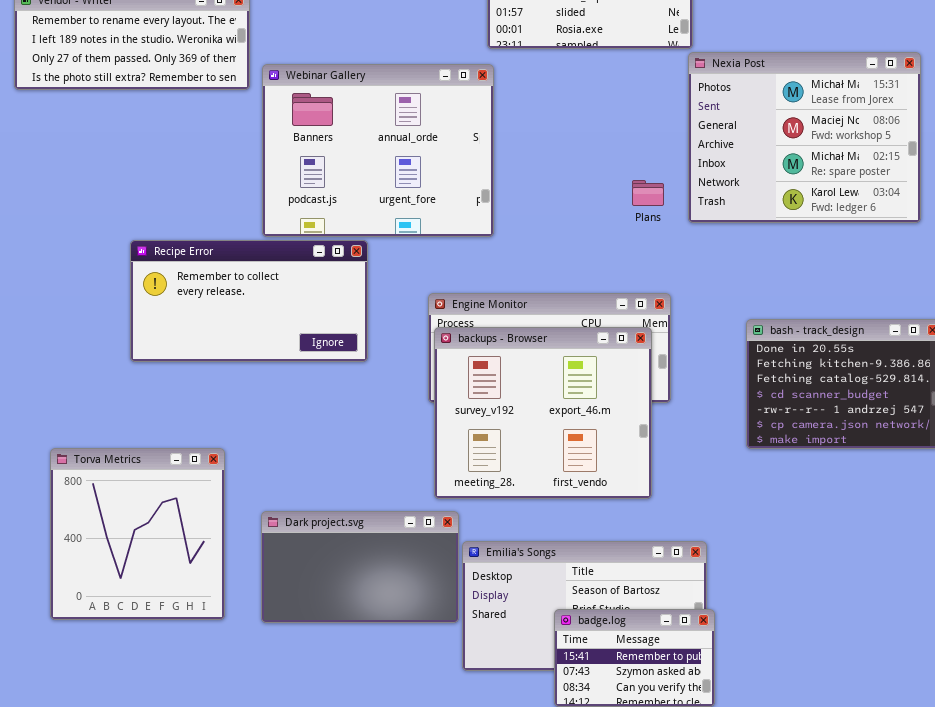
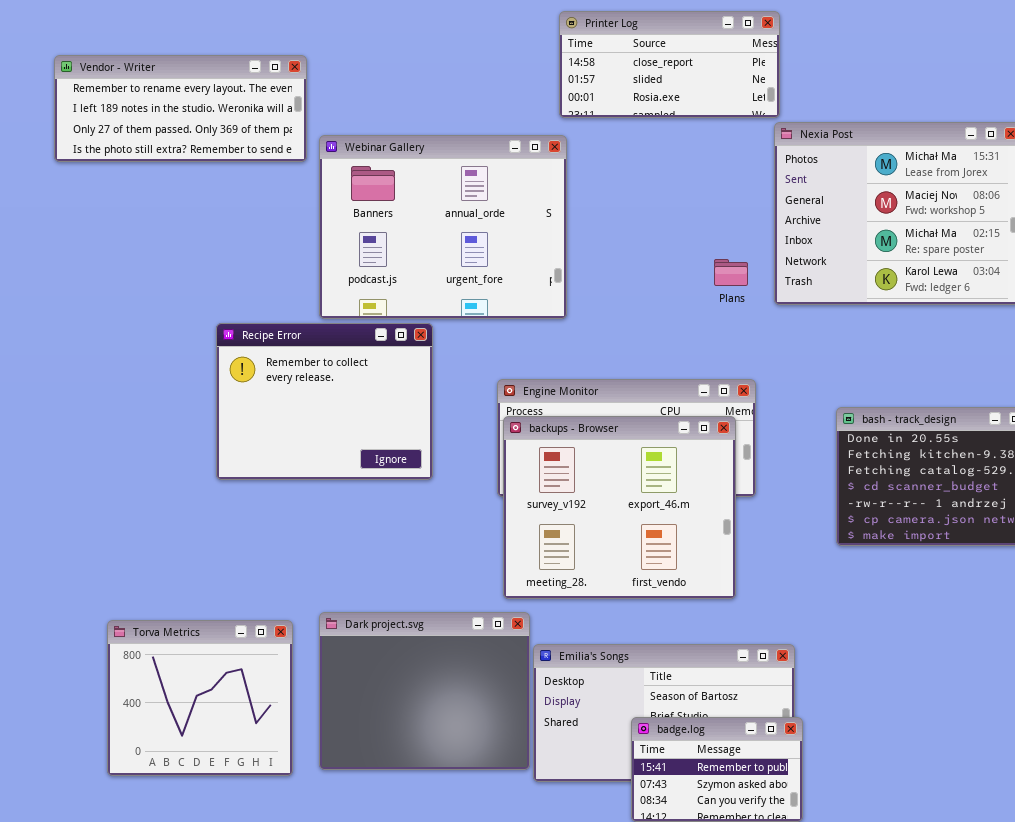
Recipe Error: [130,240,368,362] -> [216,323,433,480], resized
Torva Metrics: [50,448,225,620] -> [107,620,293,776], moved, resized
Dark project.svg: [261,511,459,623] -> [319,612,530,770], resized

